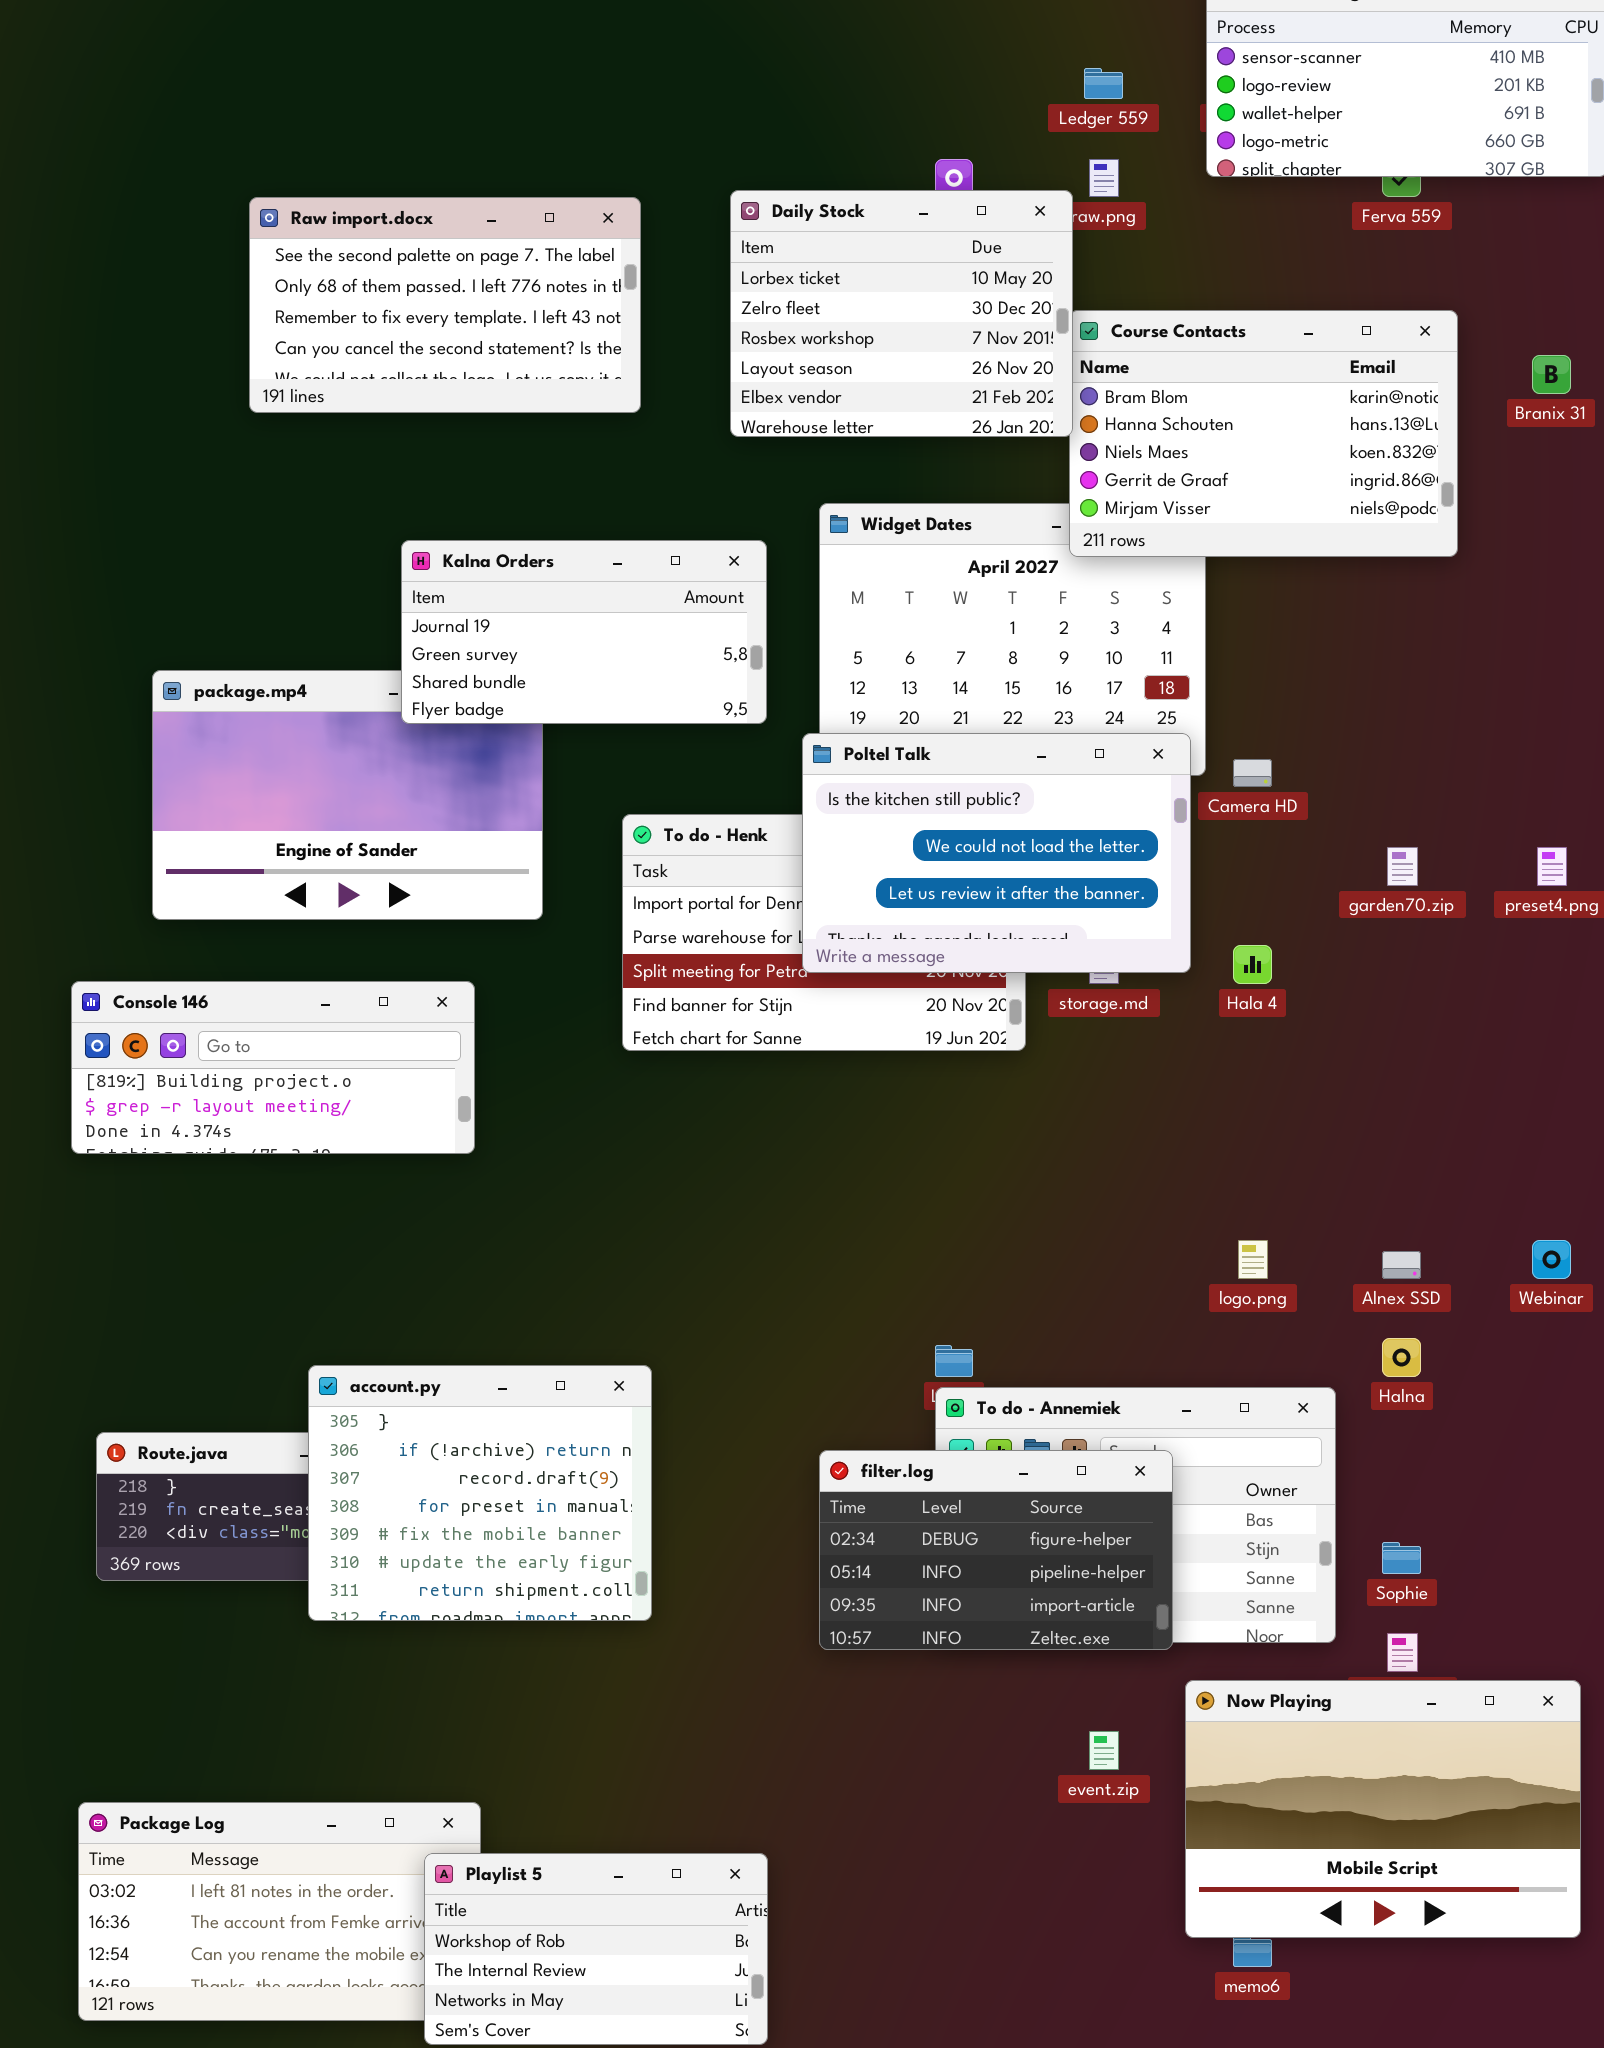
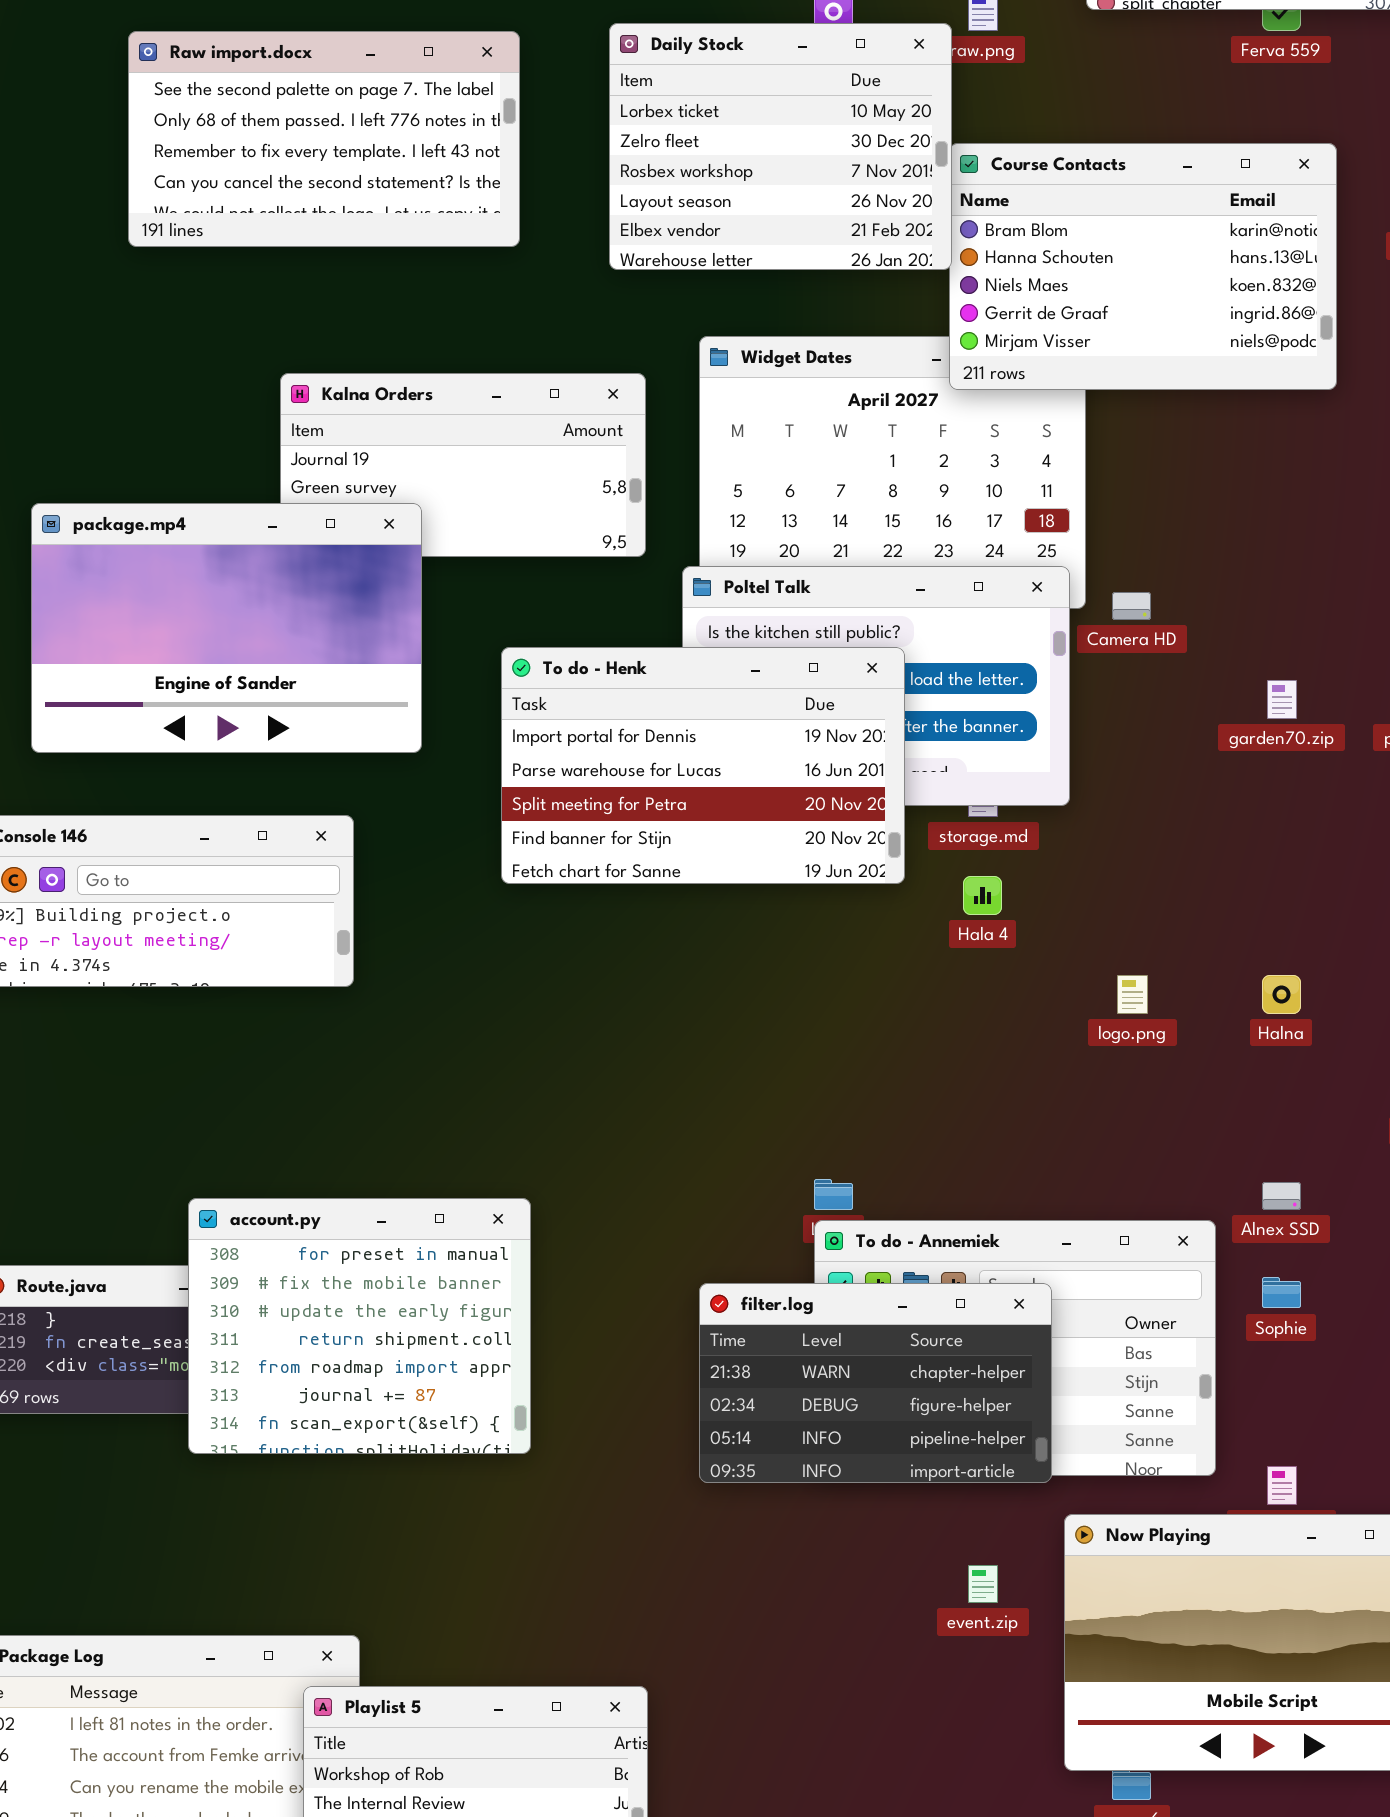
package.mp4: [152,670,543,920] -> [31,503,422,753], raised
To do - Henk: [622,814,1026,1051] -> [501,647,905,884], raised
Hala 4: [1233,945,1272,984] -> [963,876,1002,915], moved
logo.png: [1238,1240,1268,1279] -> [1117,975,1148,1014], moved
Alnex SSD: [1382,1251,1421,1279] -> [1262,1182,1301,1210], moved
Halna: [1382,1338,1421,1377] -> [1262,975,1301,1014], moved
account.py: [308,1365,652,1621] -> [188,1198,531,1454], scrolled down 3 rows
filter.log: [819,1450,1173,1650] -> [699,1283,1052,1483], scrolled up 1 row
Sophie: [1382,1542,1421,1574] -> [1262,1277,1301,1308], moved

